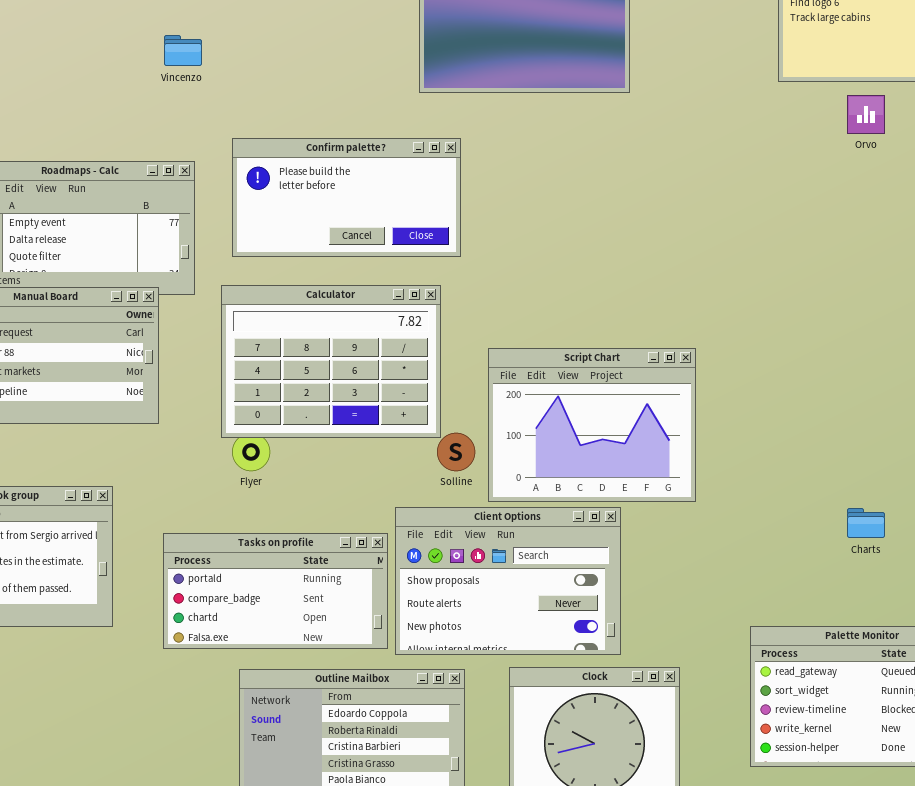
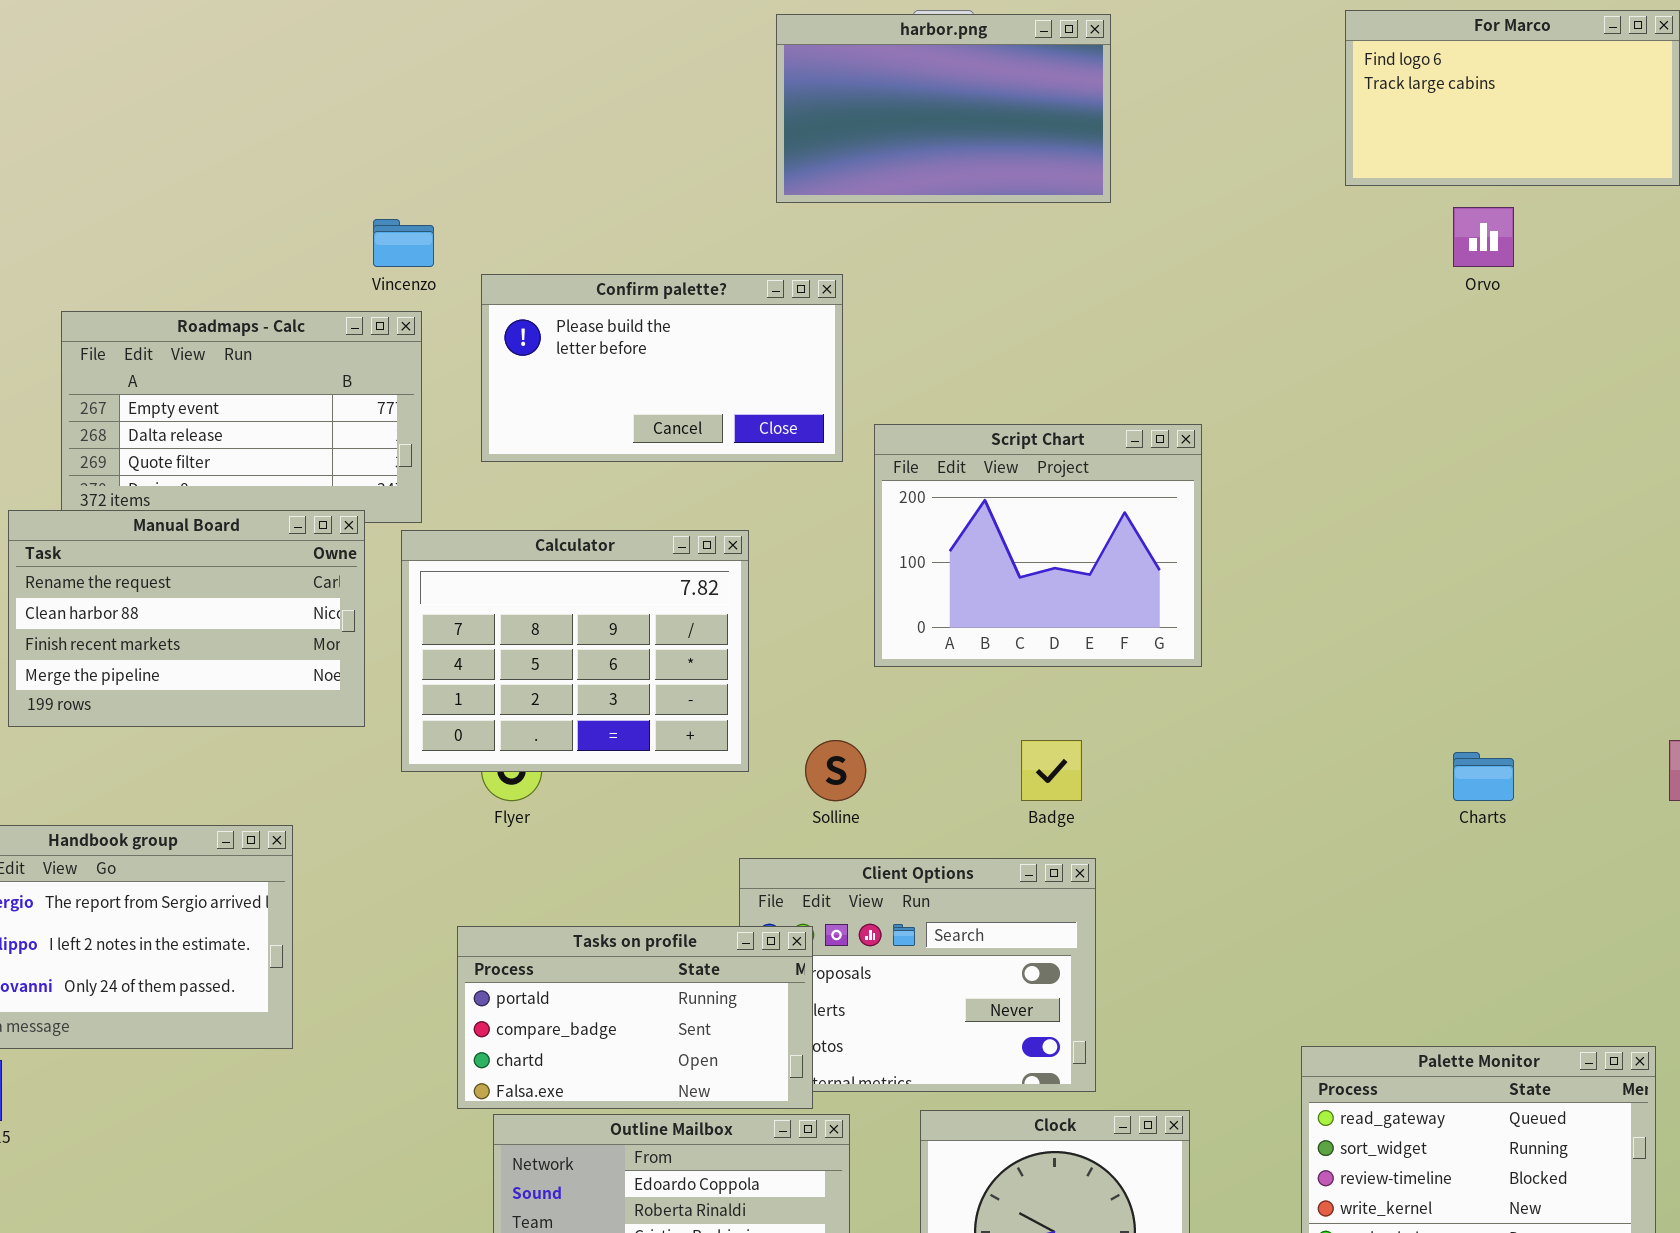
Vincenzo: [164,35,202,66] -> [373,219,434,267], moved
Calculator: [221,285,441,438] -> [401,530,749,772], moved
Script Chart: [488,348,696,502] -> [874,424,1202,667], moved
Charts: [847,508,885,538] -> [1453,752,1514,801], moved
Tasks on profile: [163,533,388,649] -> [457,926,813,1109], moved

